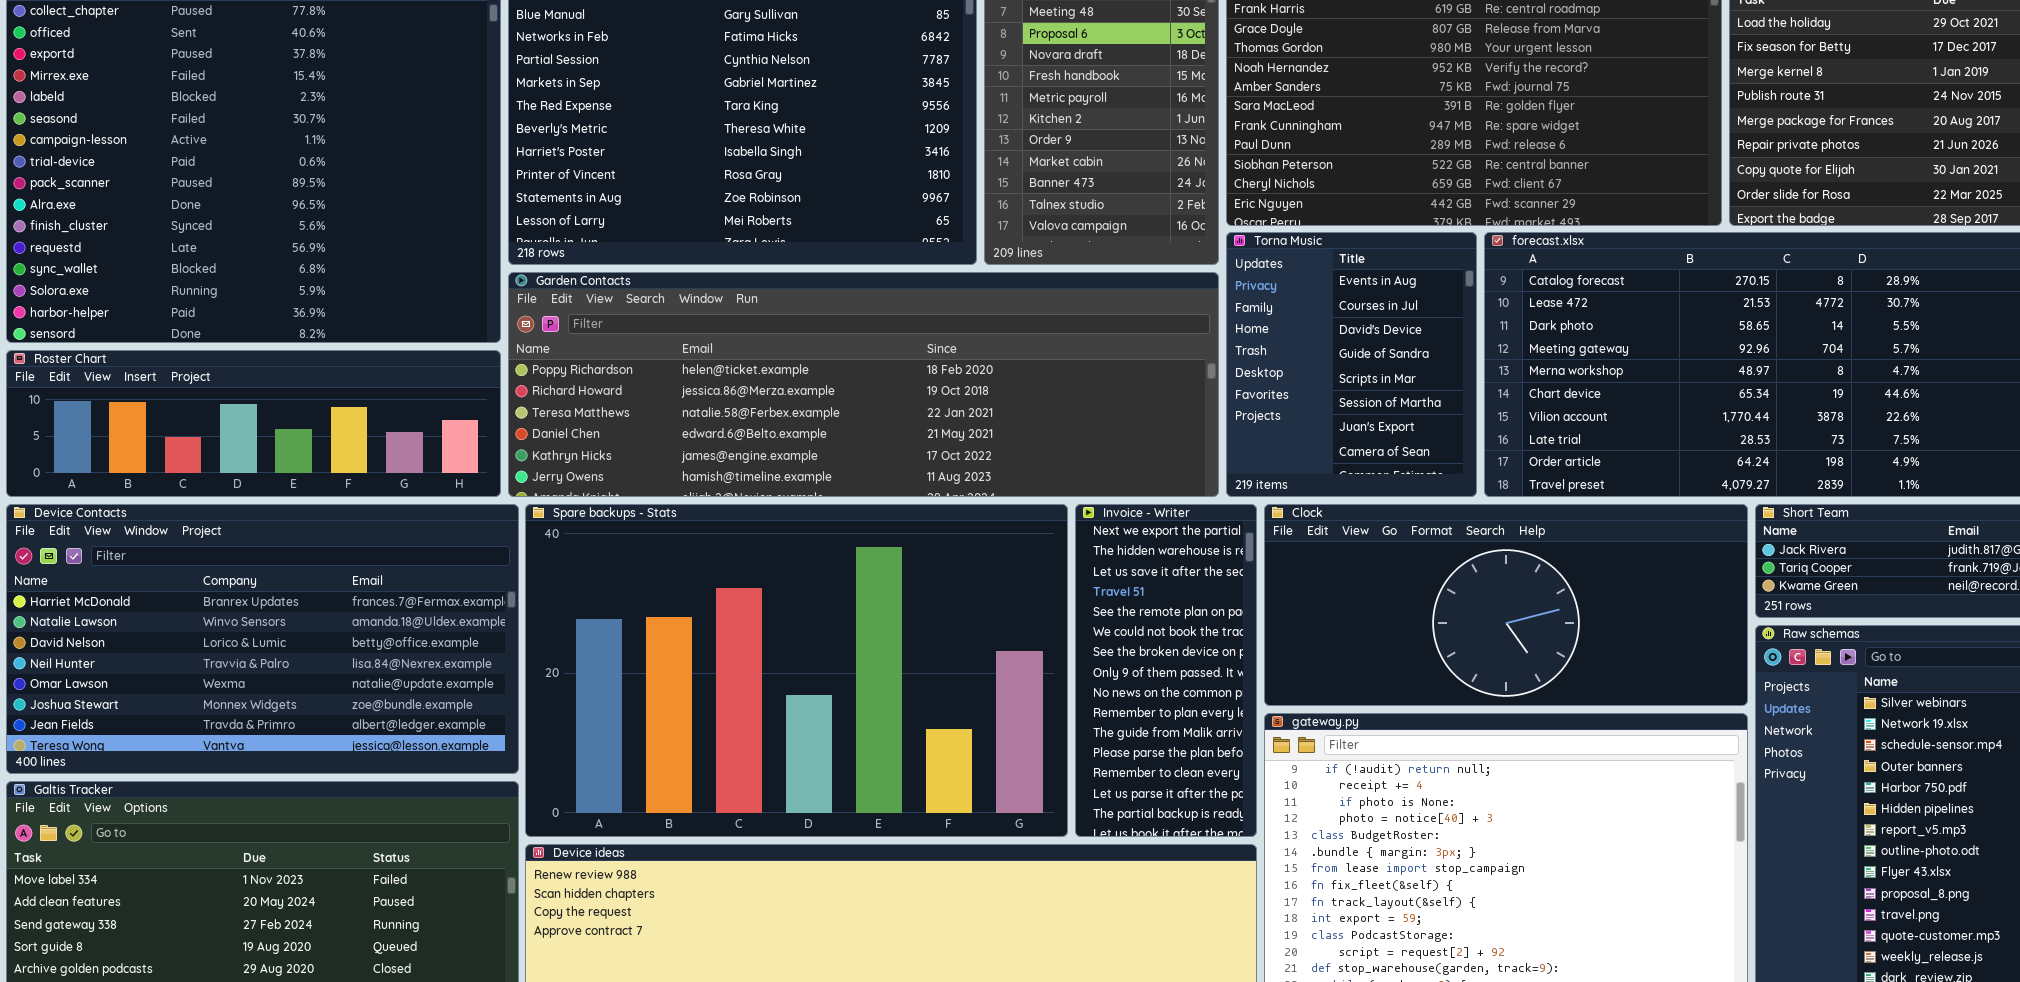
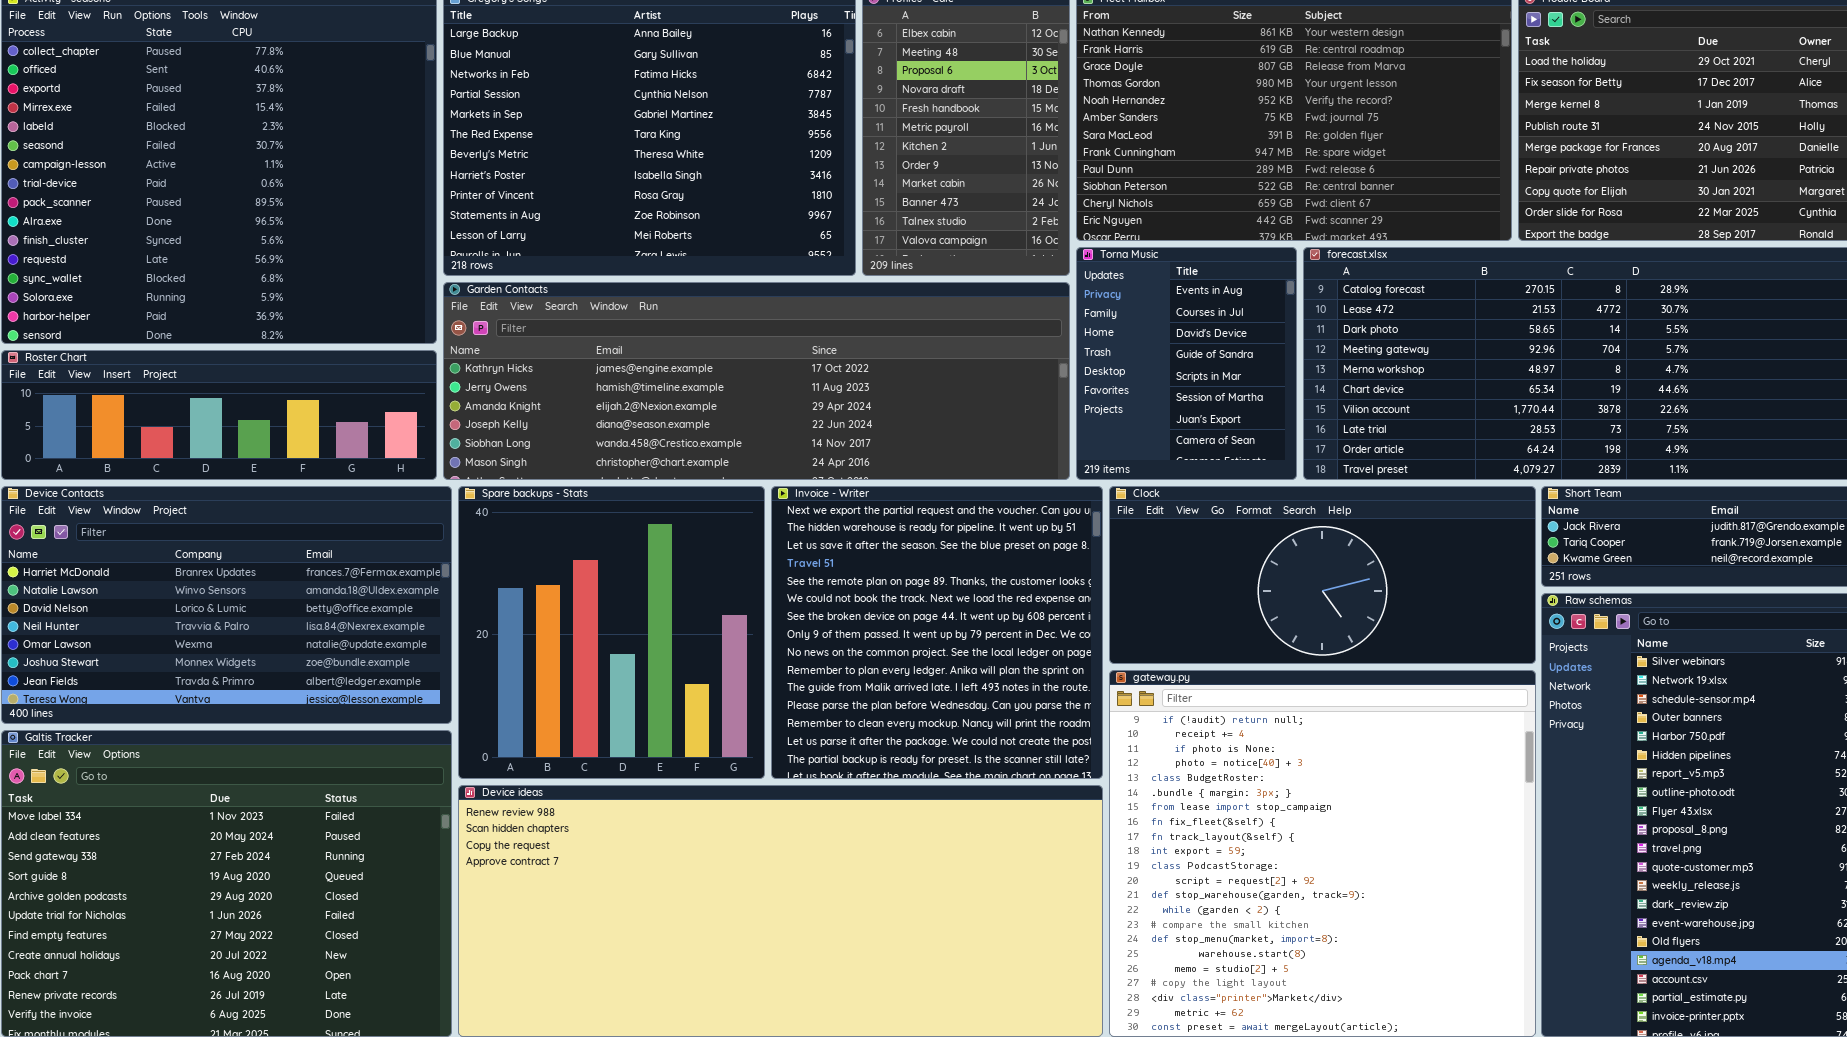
Garden Contacts: [508,272,1219,497] -> [443,282,1070,480], scrolled down 4 rows
Spare backups - Stats: [525,504,1068,837] -> [458,486,765,779], resized
Invoice - Writer: [1075,504,1257,837] -> [771,486,1103,779], resized

